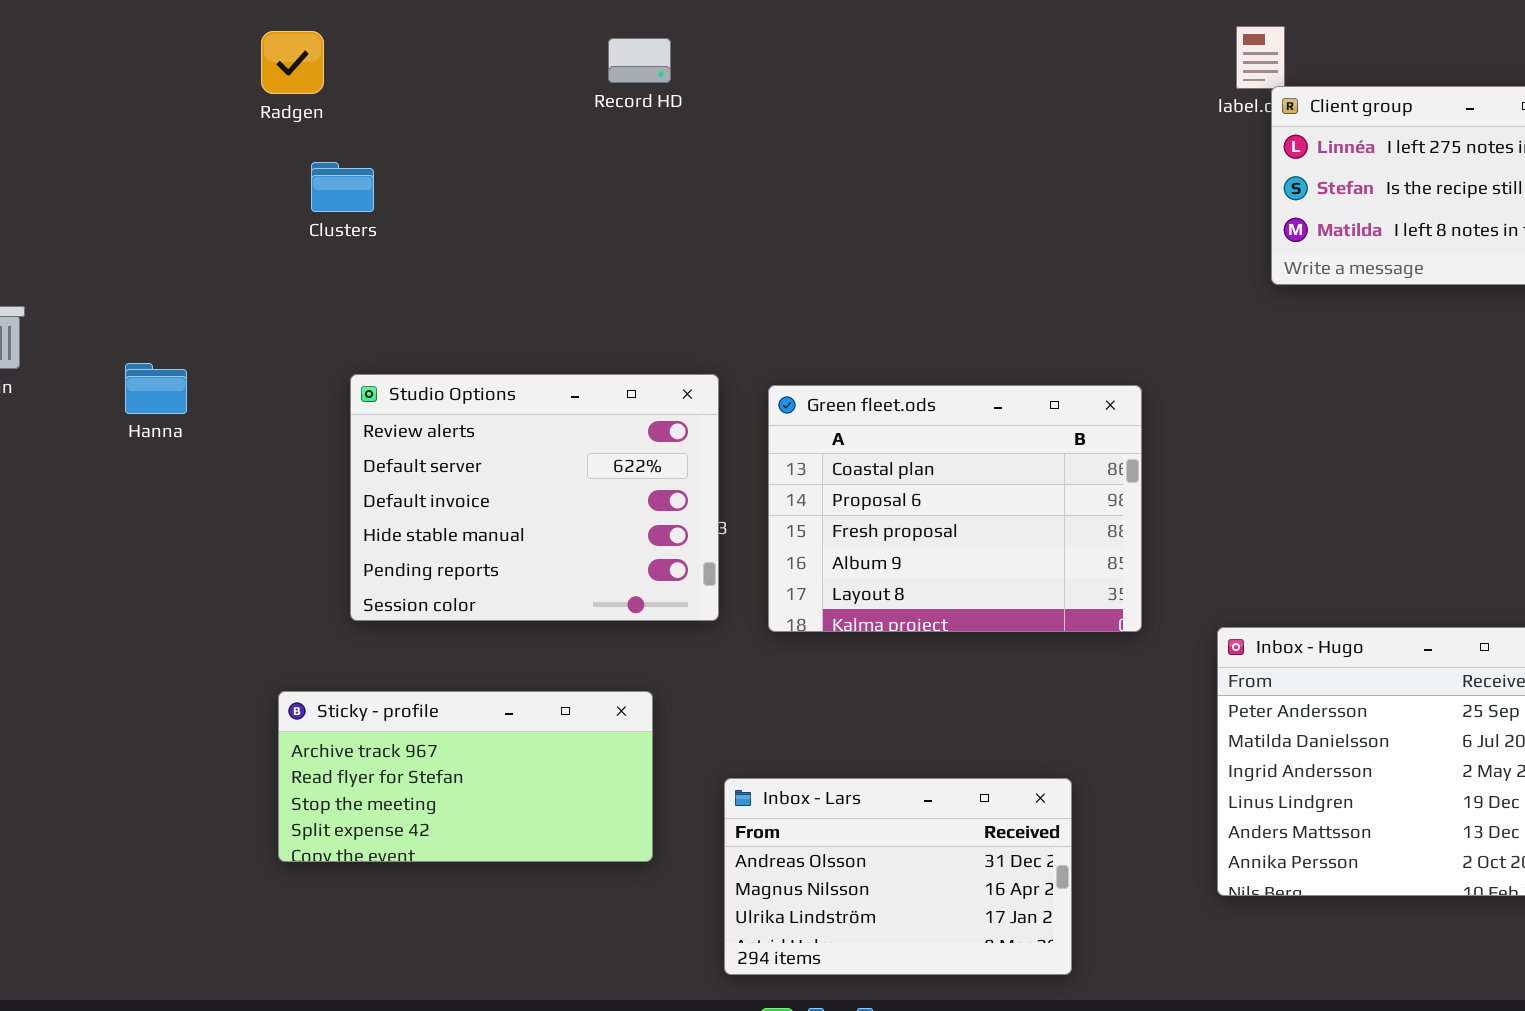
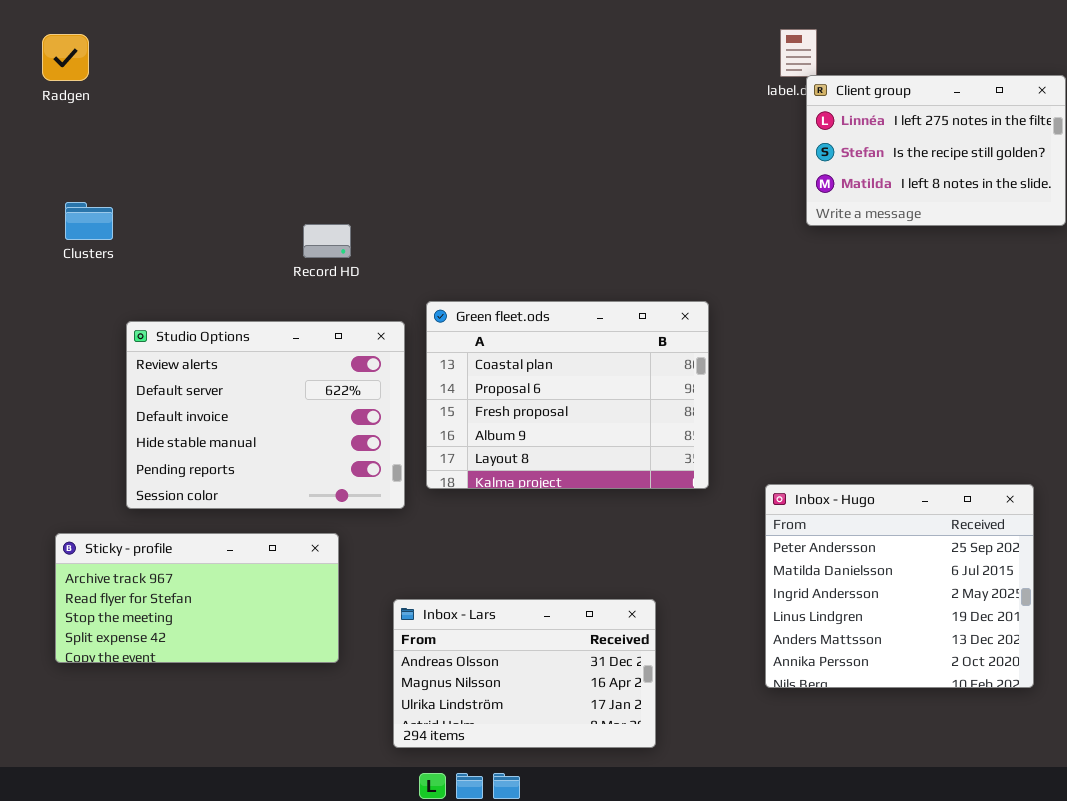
Record HD: [608,38,671,83] -> [303,224,351,258], moved
Clusters: [311,162,374,212] -> [65,202,113,240], moved
Studio Options: [350,374,719,621] -> [126,321,405,509], moved

